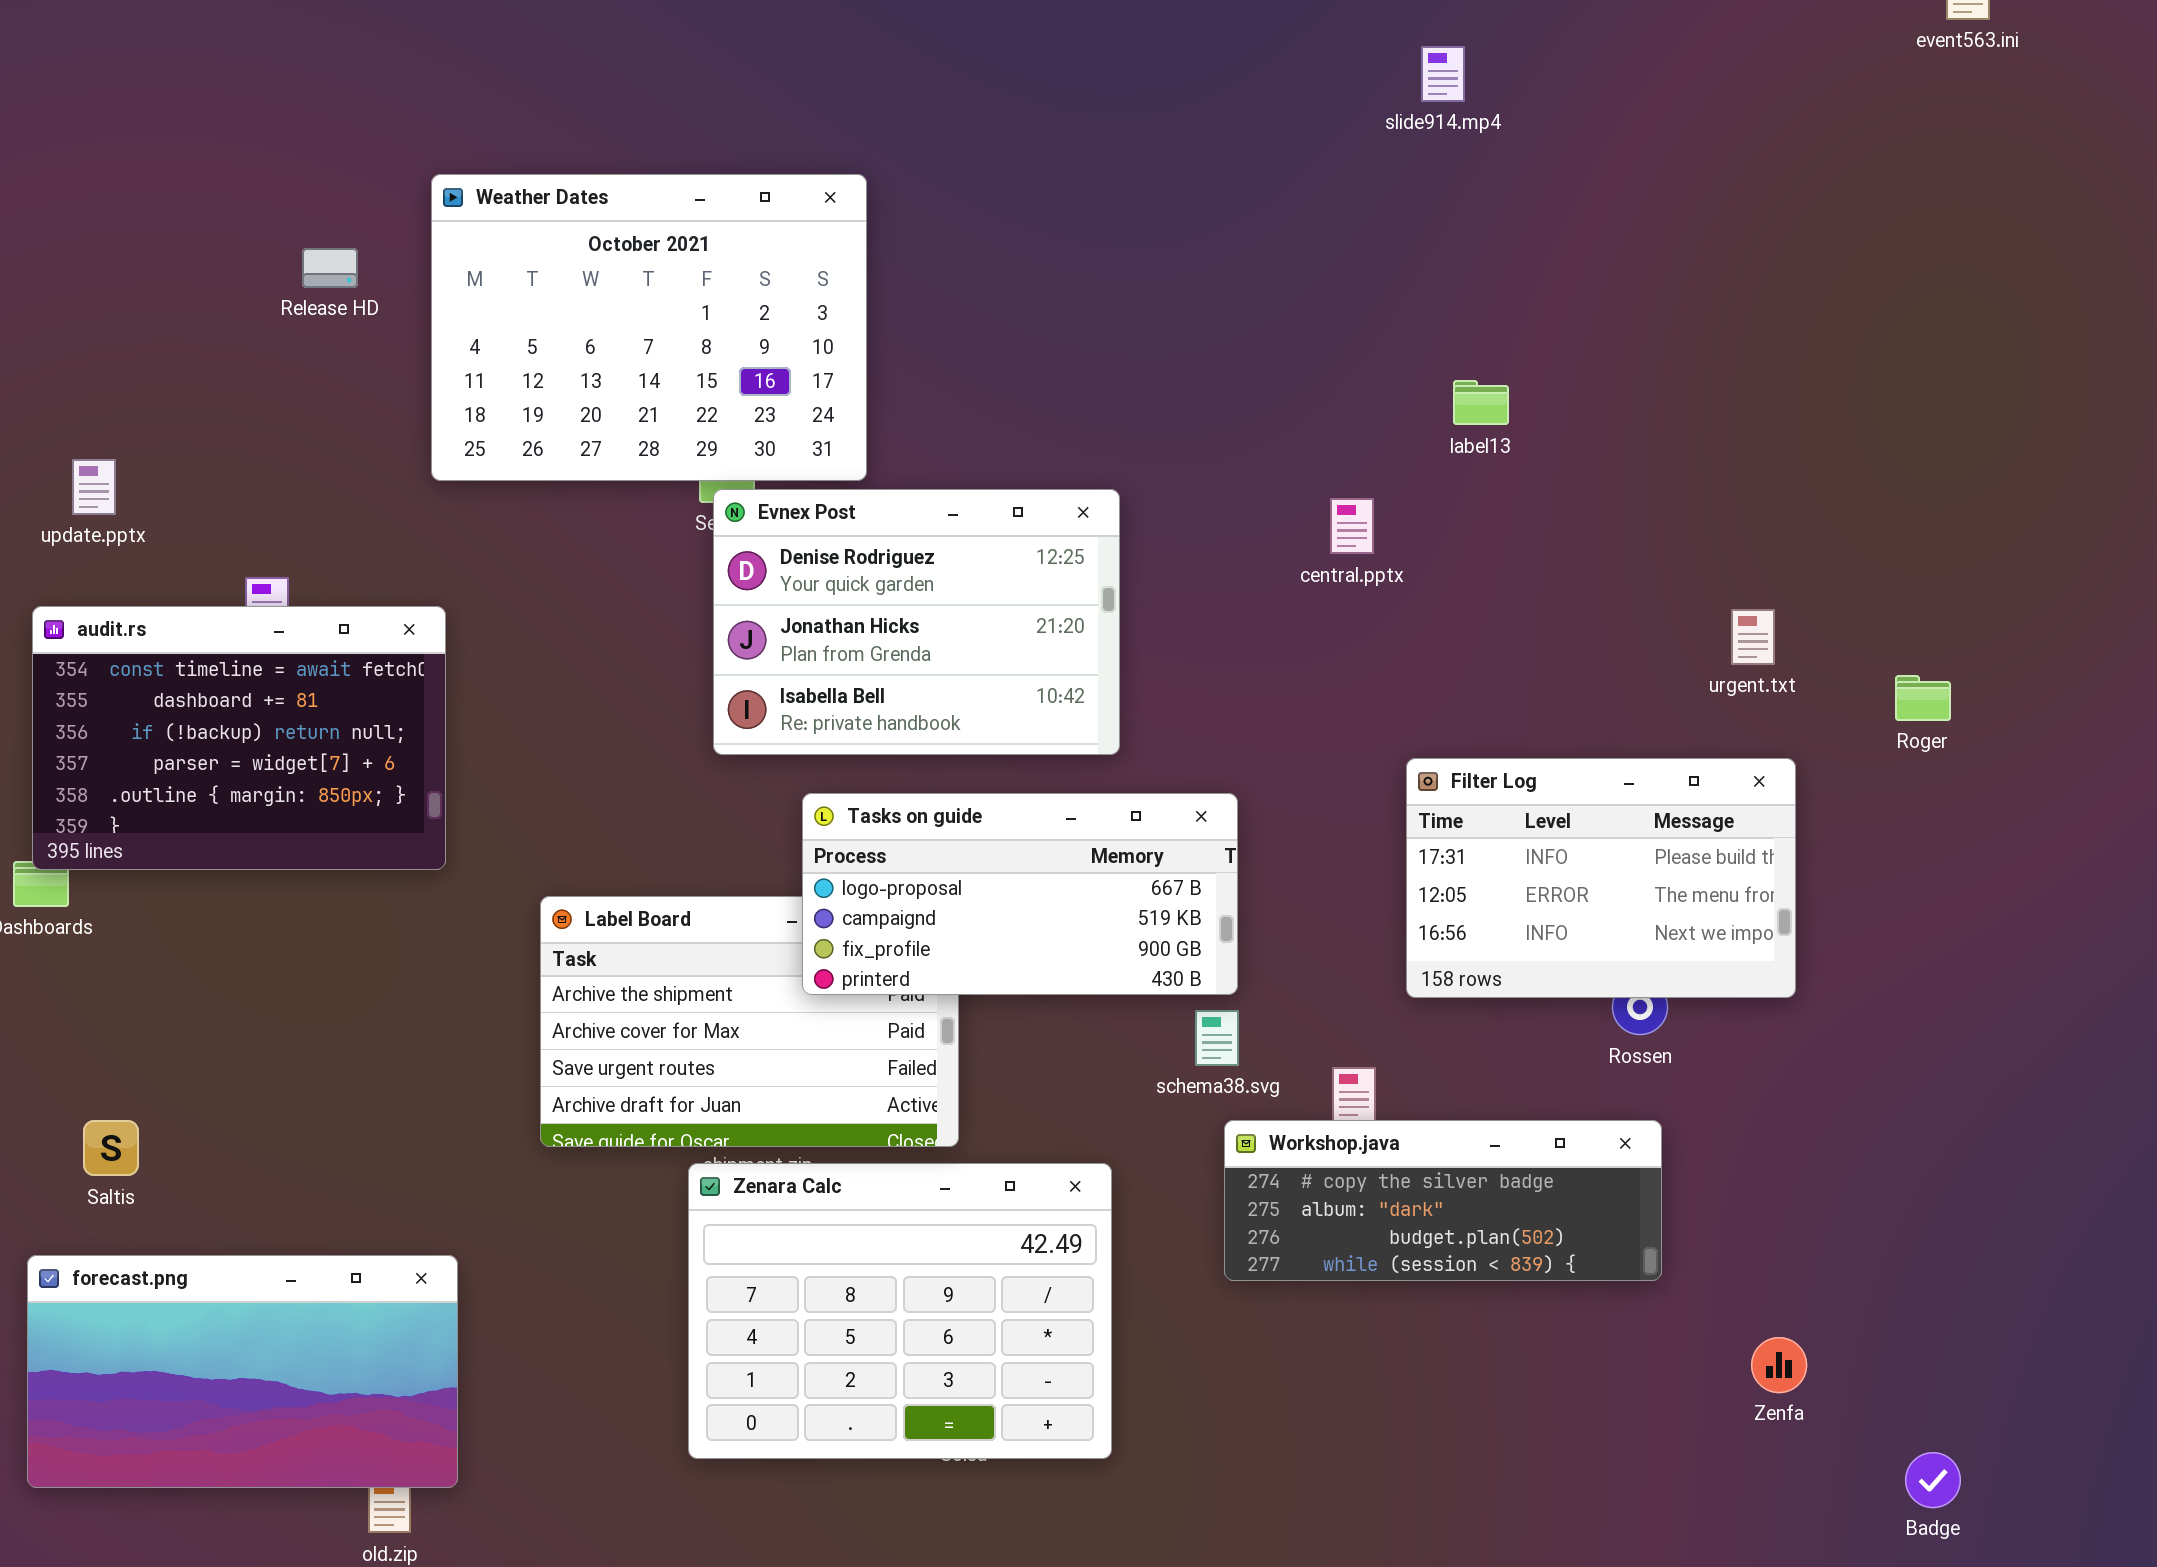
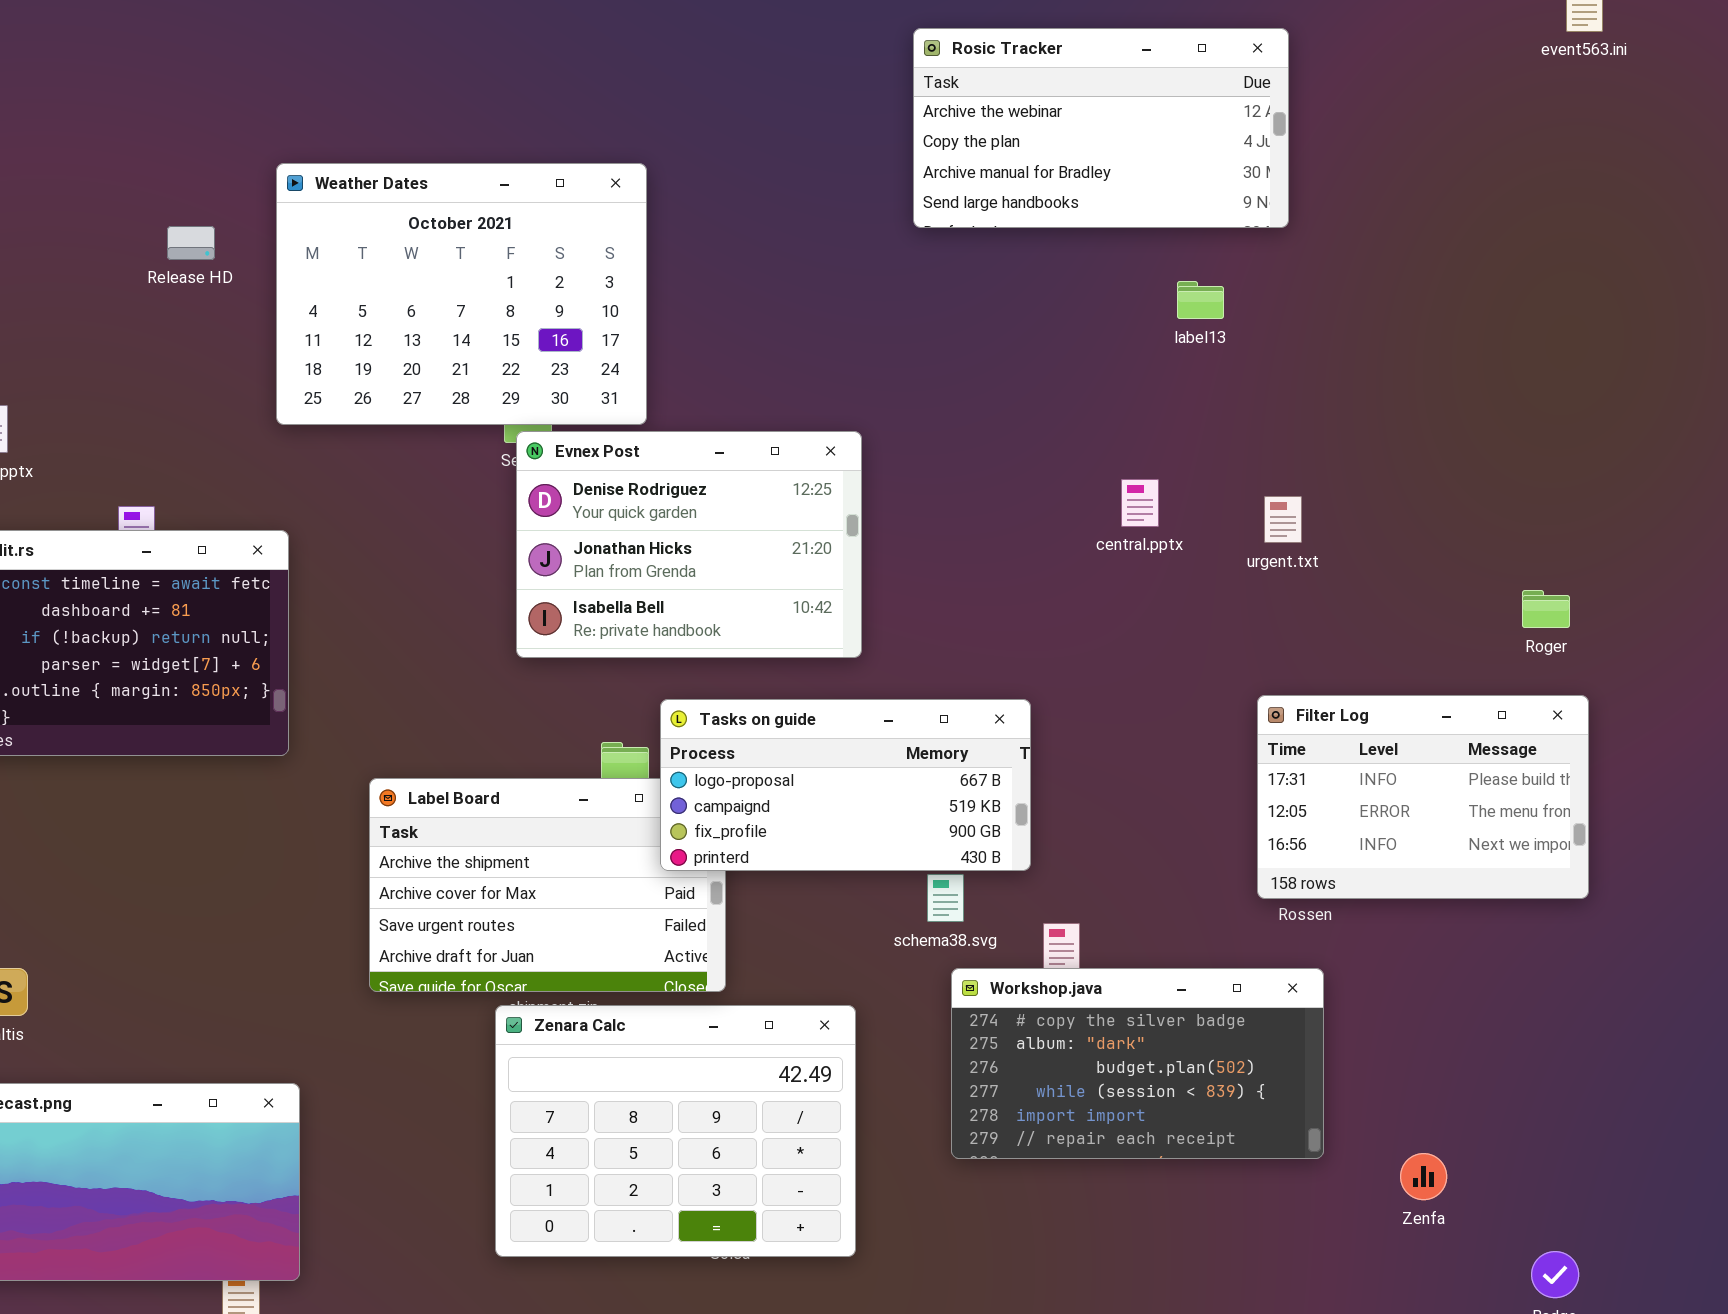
Rosic Tracker: none -> [913,28,1289,228], opened
label13: [1453,380,1509,425] -> [1177,281,1224,319], moved
central.pptx: [1330,498,1374,554] -> [1121,479,1159,527], moved
urgent.txt: [1731,609,1775,665] -> [1264,496,1302,543], moved
Filter Log: [1406,758,1796,998] -> [1257,695,1589,899], moved
Tasks on guide: [802,793,1238,995] -> [660,699,1031,871], moved
Workshop.java: [1224,1120,1662,1281] -> [951,968,1324,1159], resized

